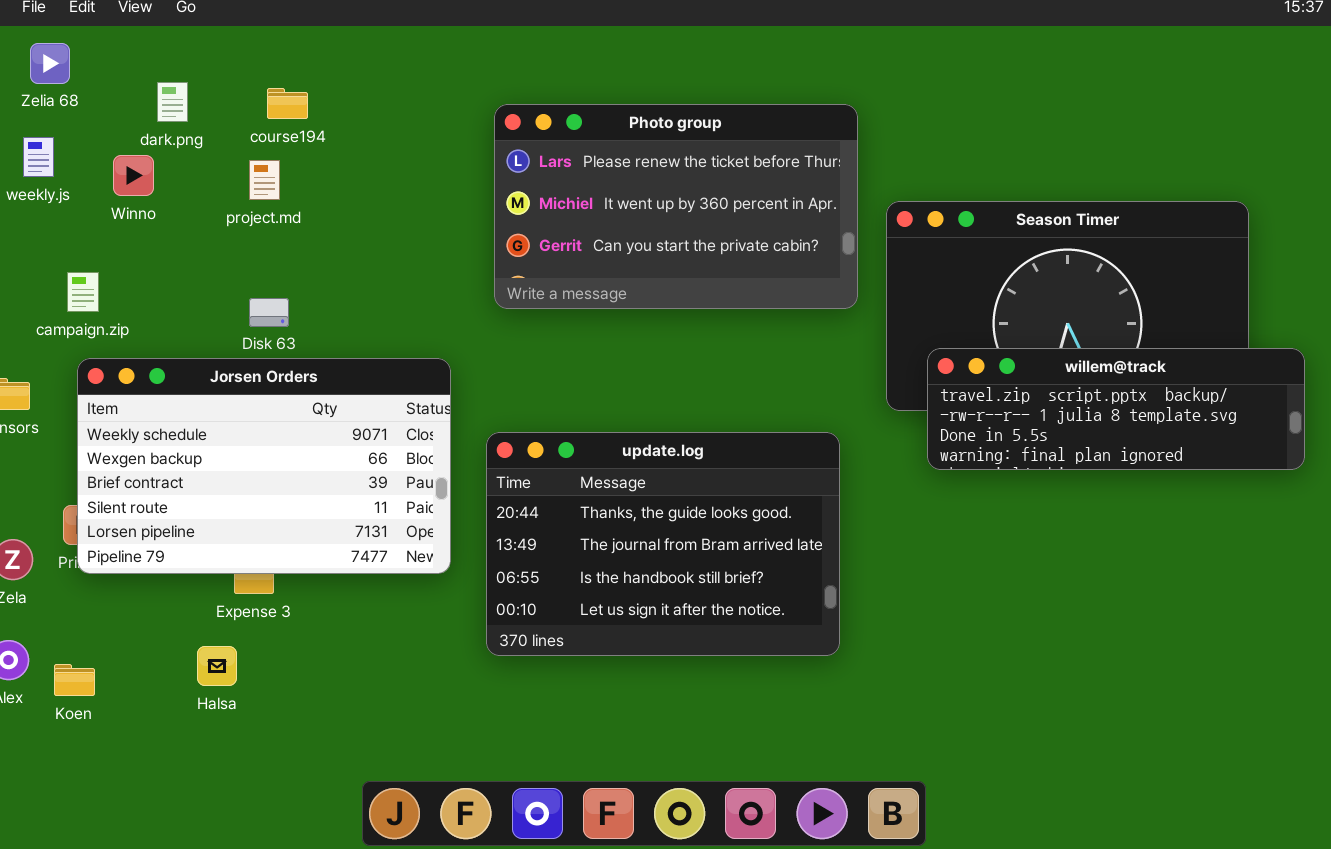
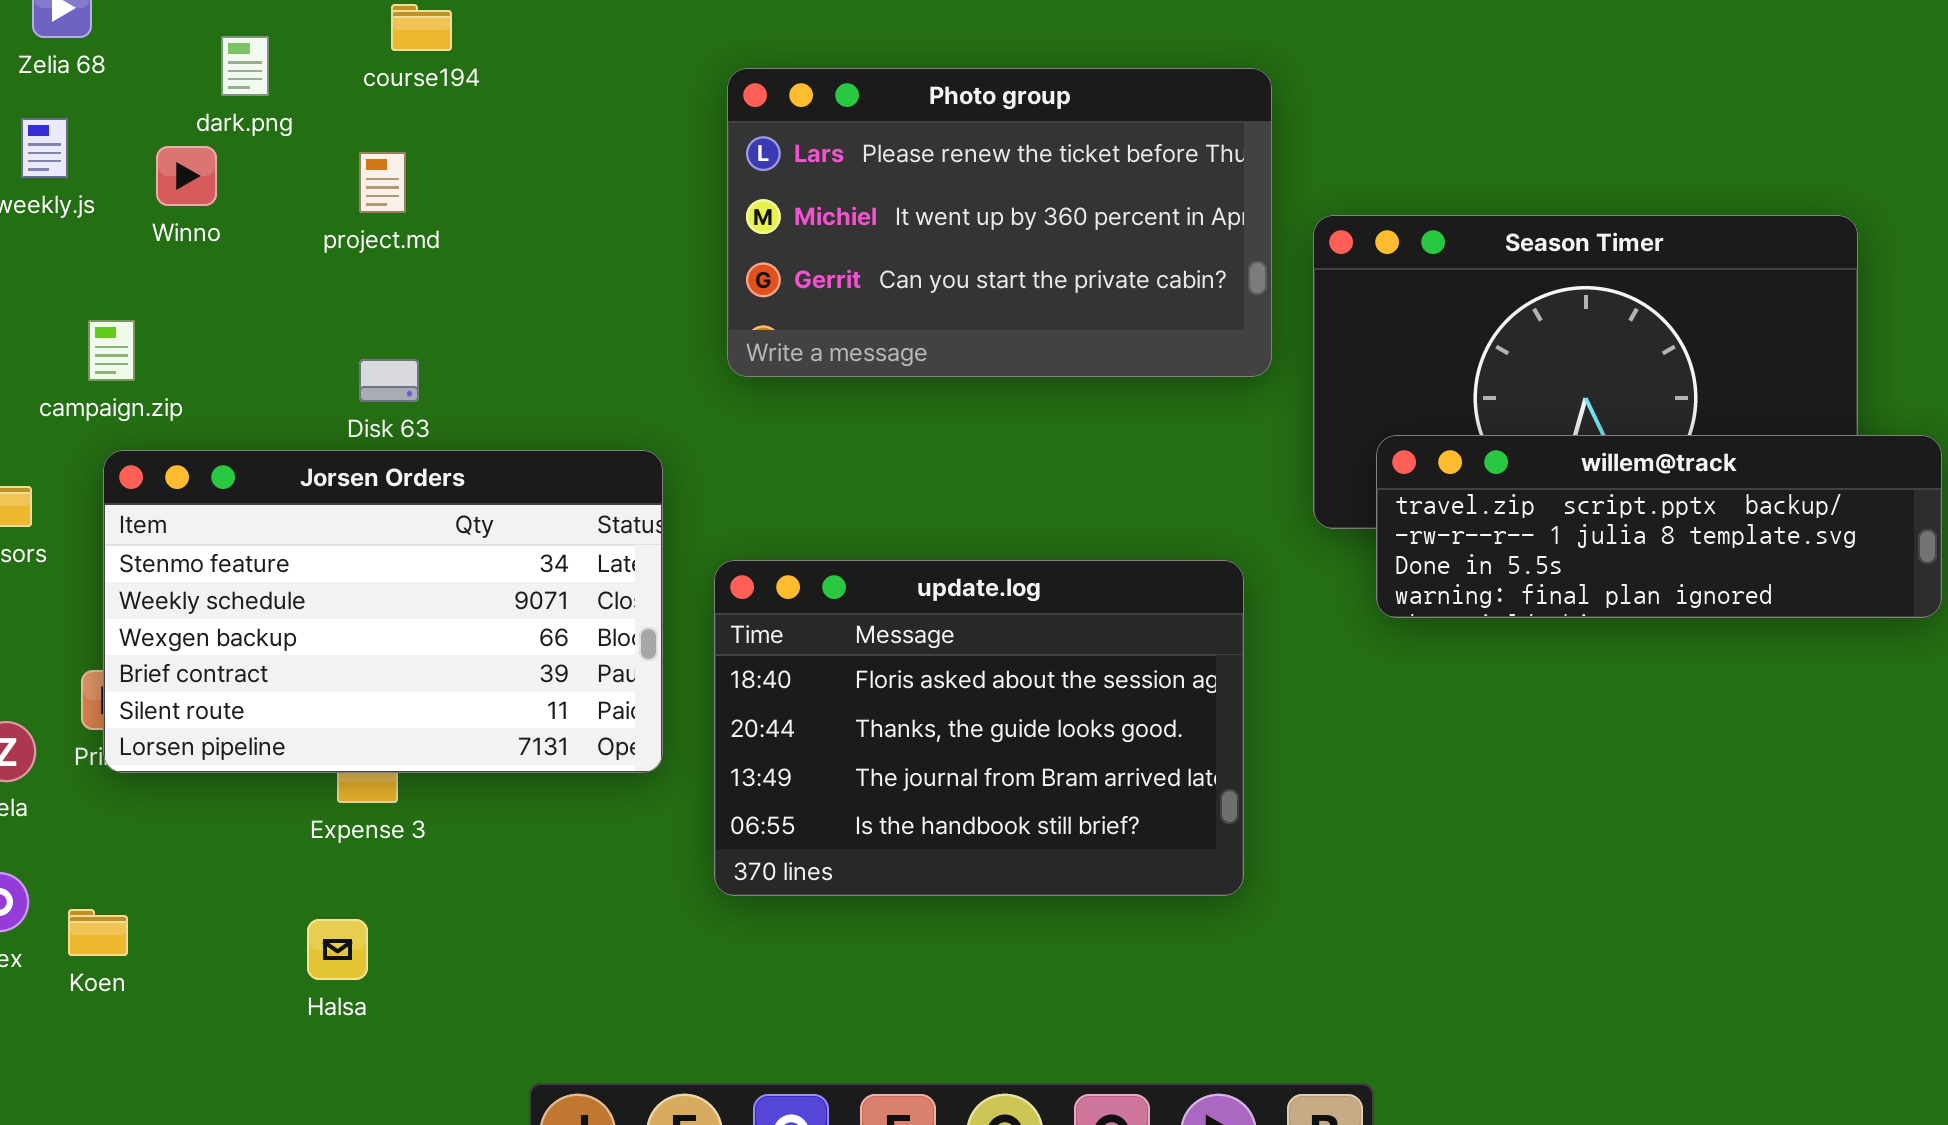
course194: [267,88,308,119] -> [391,4,452,51], moved
Jorsen Orders: [77,358,451,574] -> [103,450,663,773], scrolled up 1 row
update.log: [486,432,840,656] -> [714,560,1244,896], scrolled up 1 row
Halsa: [197,646,237,686] -> [307,919,368,980], moved

